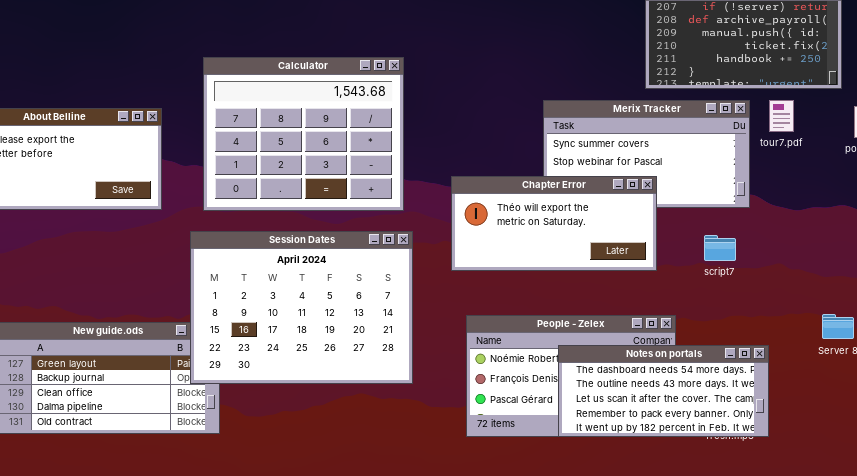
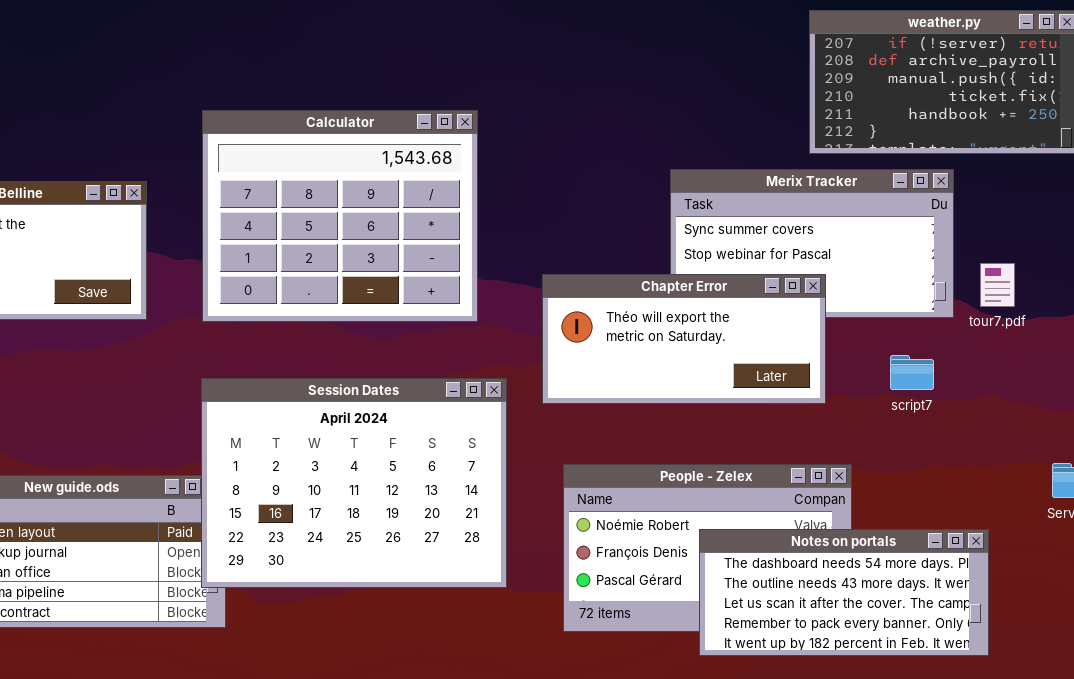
tour7.pdf: [769,100,794,132] -> [980,263,1015,307], moved
Session Dates: [190,231,413,384] -> [201,378,507,588], moved
Notes on portals: [558,345,769,437] -> [699,529,989,656], moved

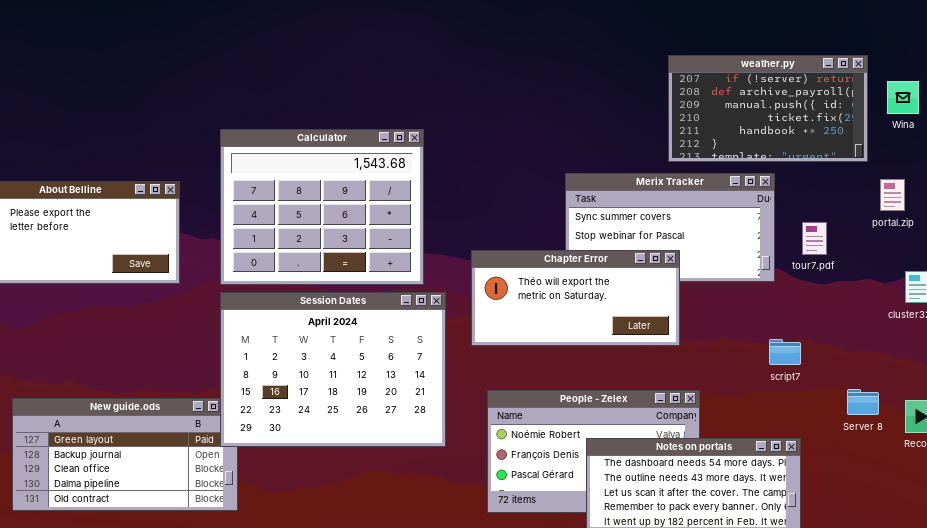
tour7.pdf: [980,263,1015,307] -> [802,222,827,255], moved
script7: [890,355,934,390] -> [769,339,801,365], moved
Session Dates: [201,378,507,588] -> [220,292,446,447], moved

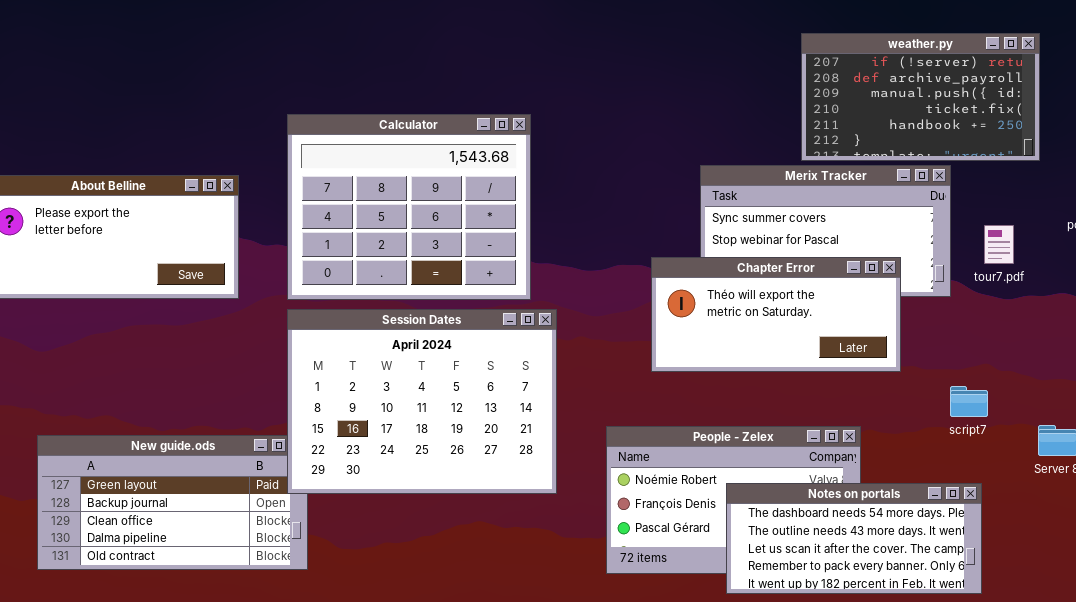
weather.py: [668,55,868,162] -> [801,33,1040,161], moved
Chapter Error: [471,250,680,346] -> [651,257,901,372], moved
script7: [769,339,801,365] -> [950,386,988,417], moved

